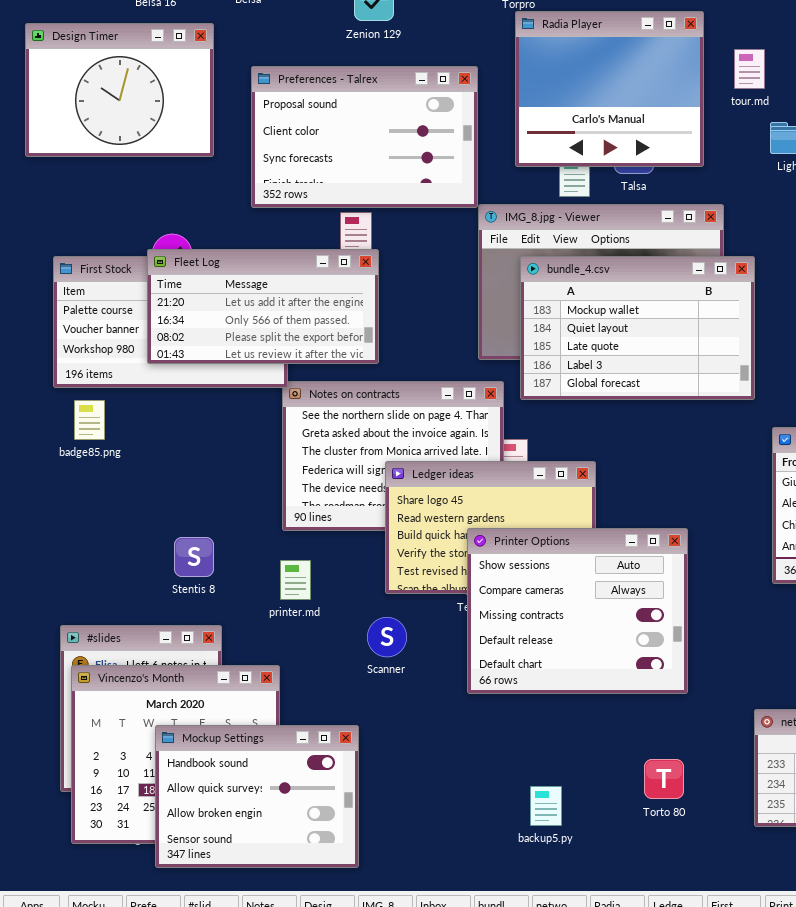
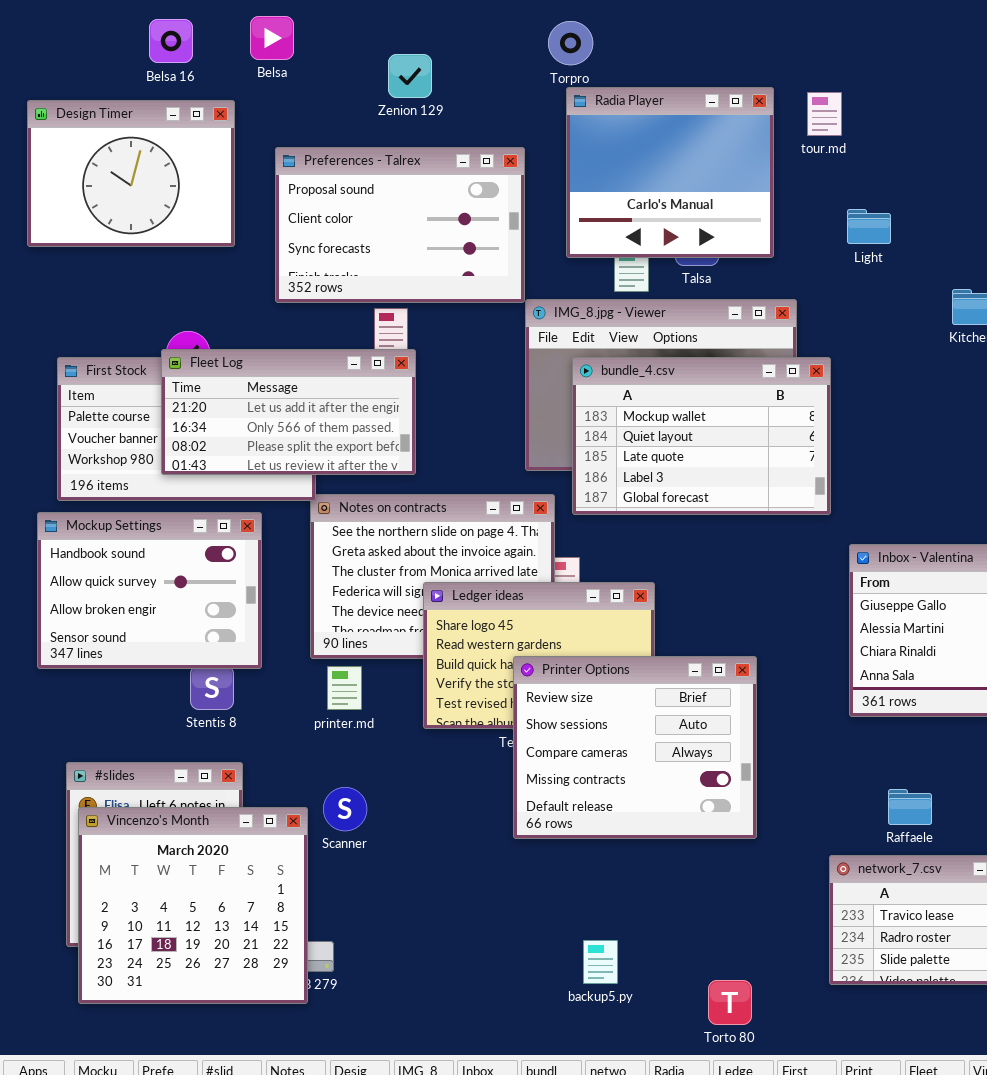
tour.md: [734,49,765,89] -> [807,92,842,136], moved
Printer Options: [467,528,688,694] -> [513,656,757,839], scrolled up 1 row
printer.md: [280,560,311,600] -> [327,666,362,710], moved
Scanner: [367,617,407,657] -> [323,787,367,831], moved
Mockup Settings: [155,725,359,868] -> [37,512,262,669], moved
Torto 80: [644,759,684,799] -> [708,980,752,1025], moved

